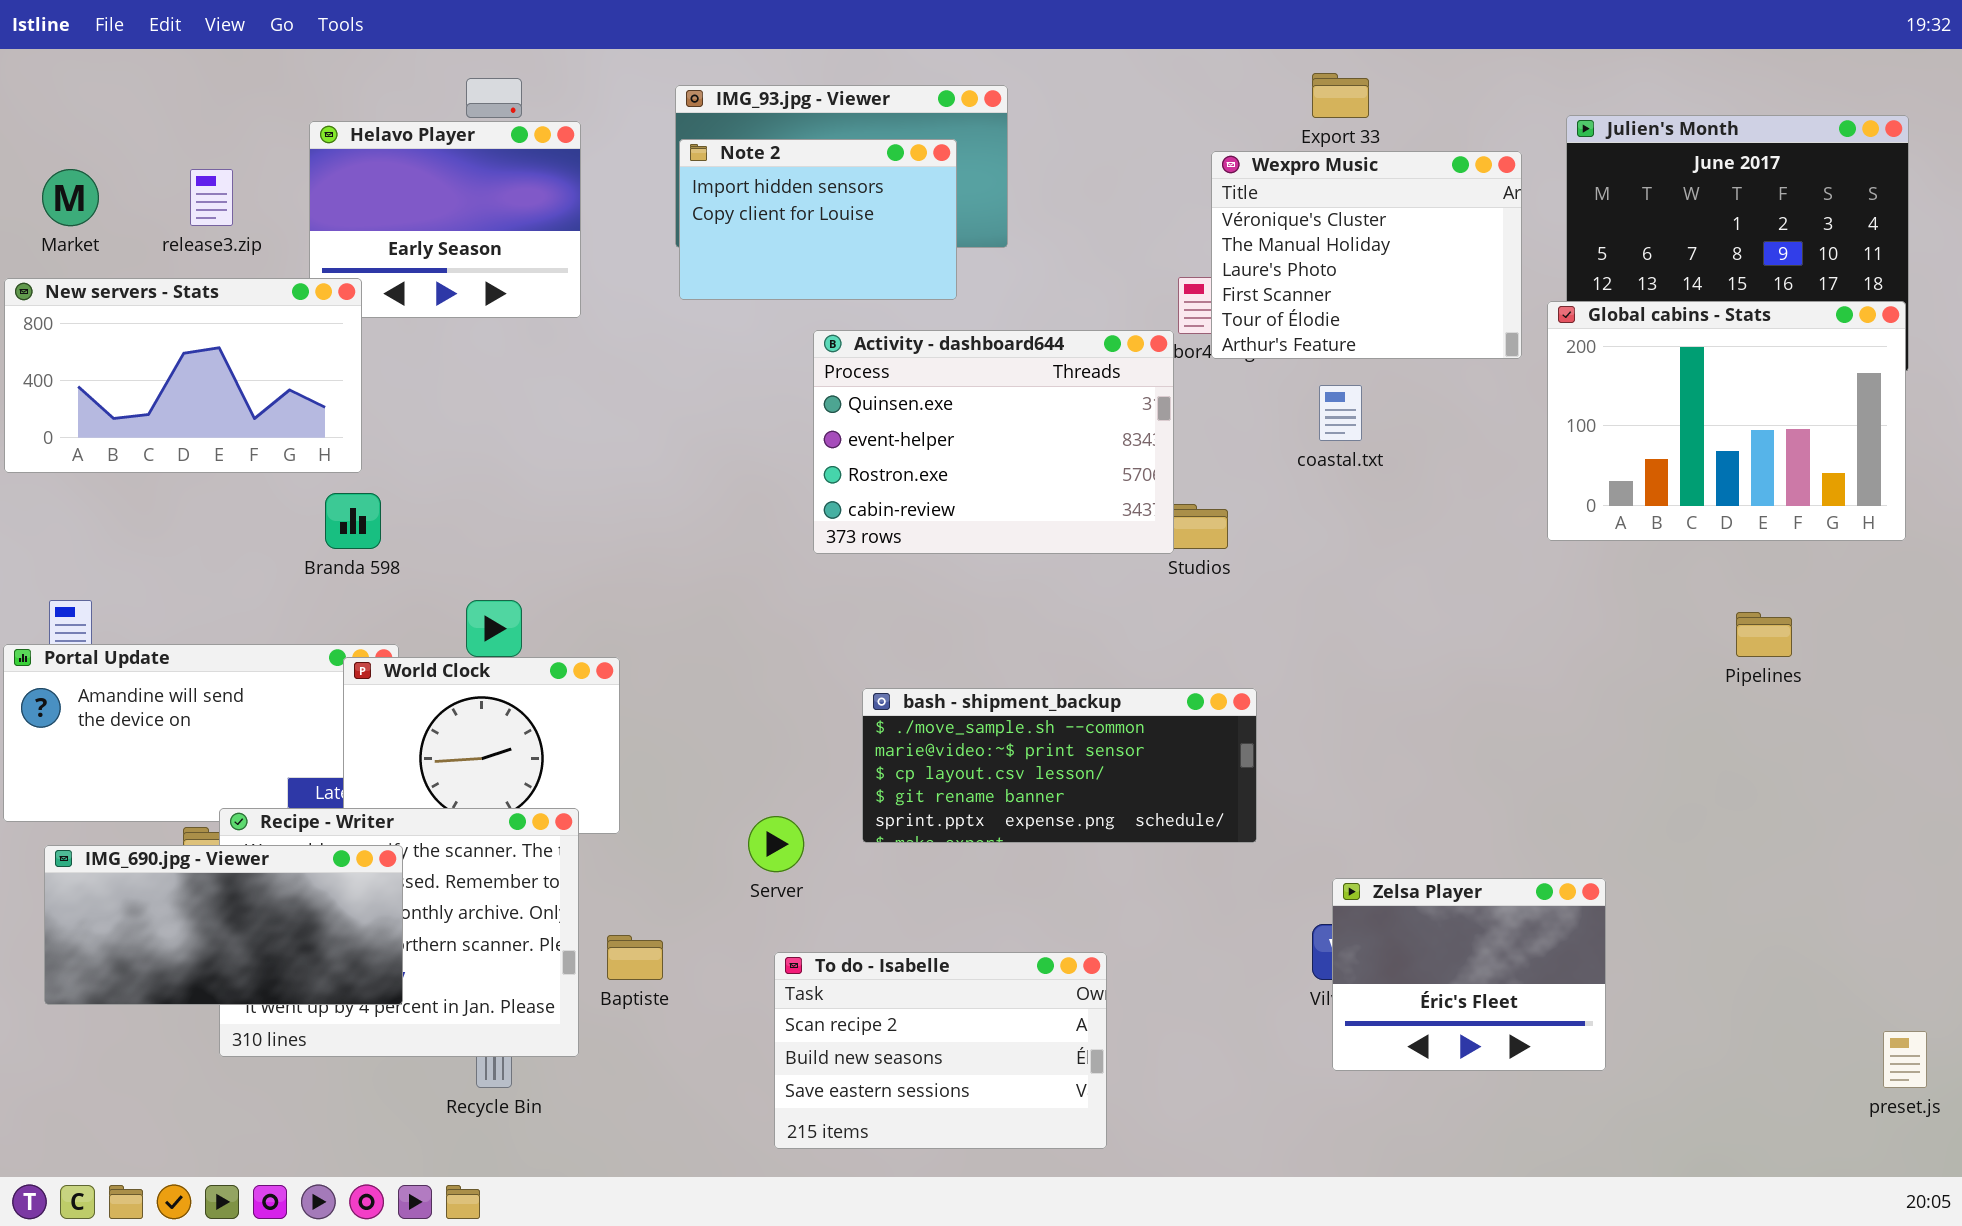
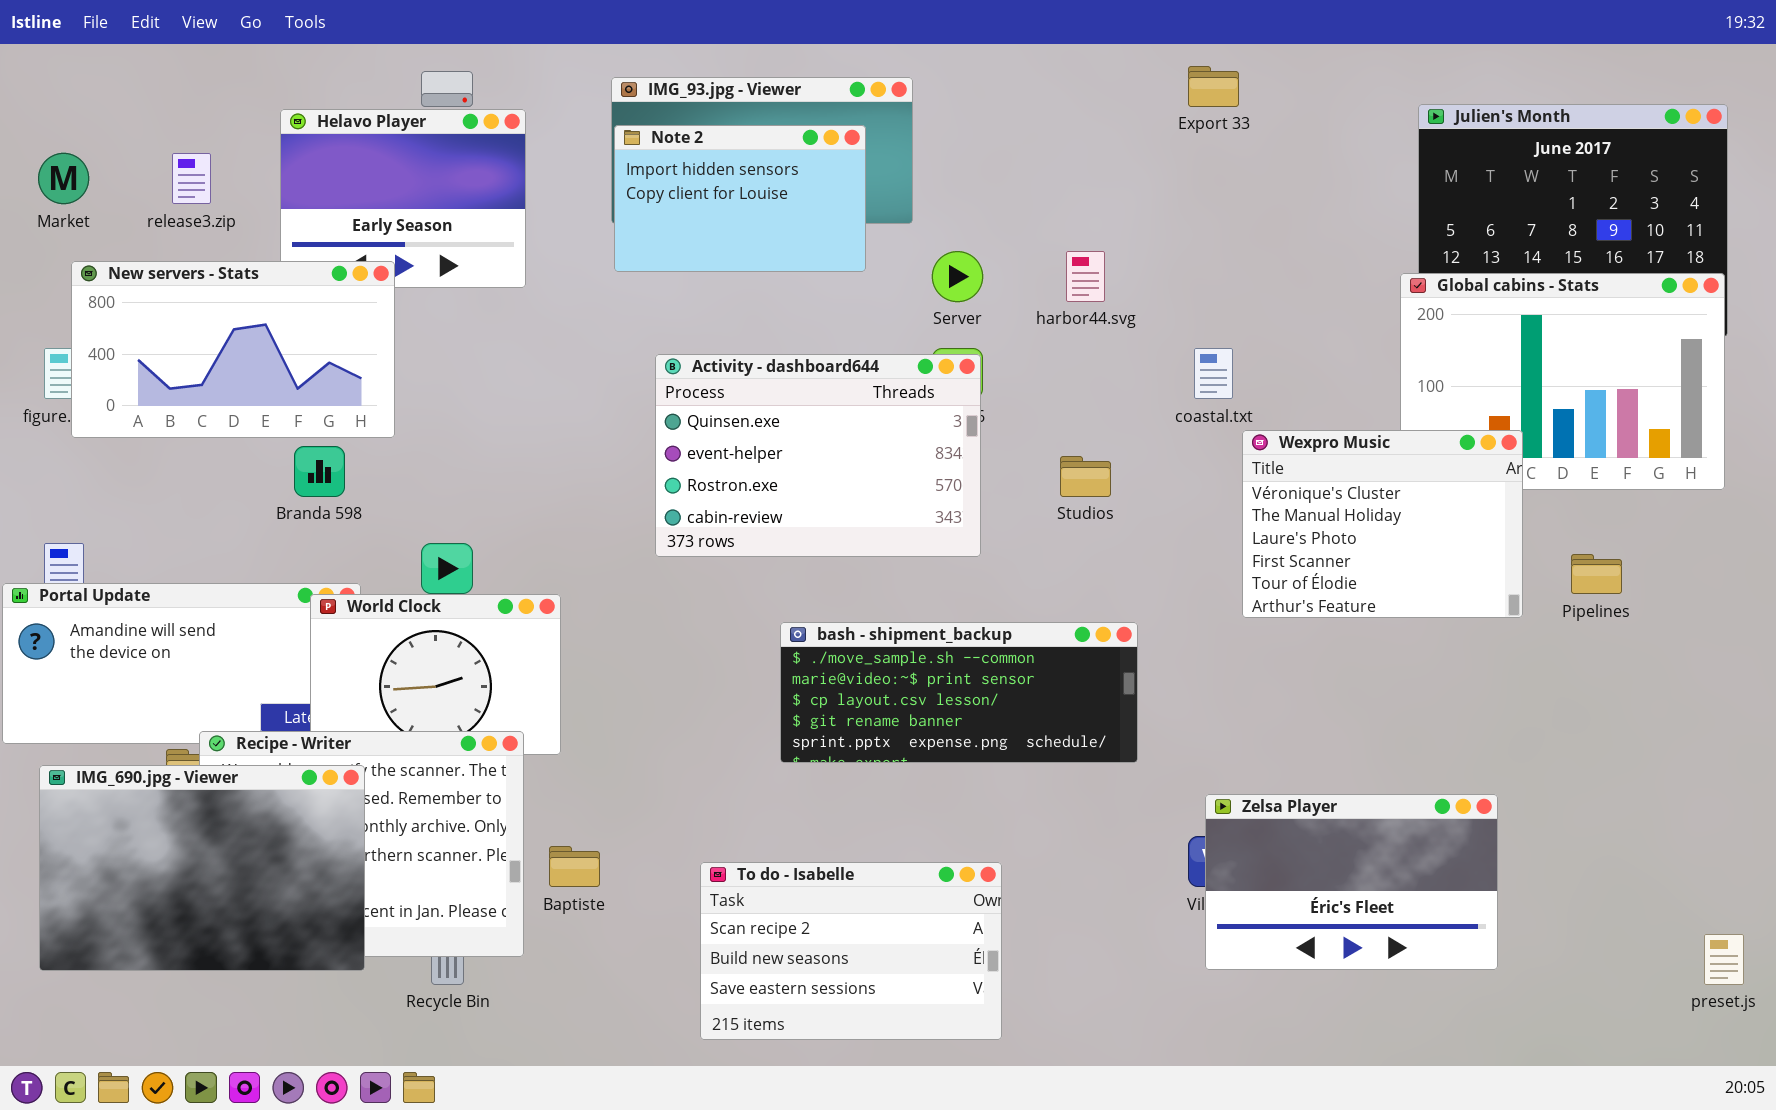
Wexpro Music: [1211,151,1522,359] -> [1242,430,1523,618], moved
New servers - Stats: [4,278,362,473] -> [71,261,395,438], moved
Activity - dashboard644: [813,330,1174,554] -> [655,354,981,557], moved
Server: [748,816,804,872] -> [932,251,983,302], moved
IMG_690.jpg - Viewer: [44,845,403,1005] -> [39,765,365,971], resized
Zelsa Player: [1332,878,1606,1071] -> [1205,794,1498,970], resized

